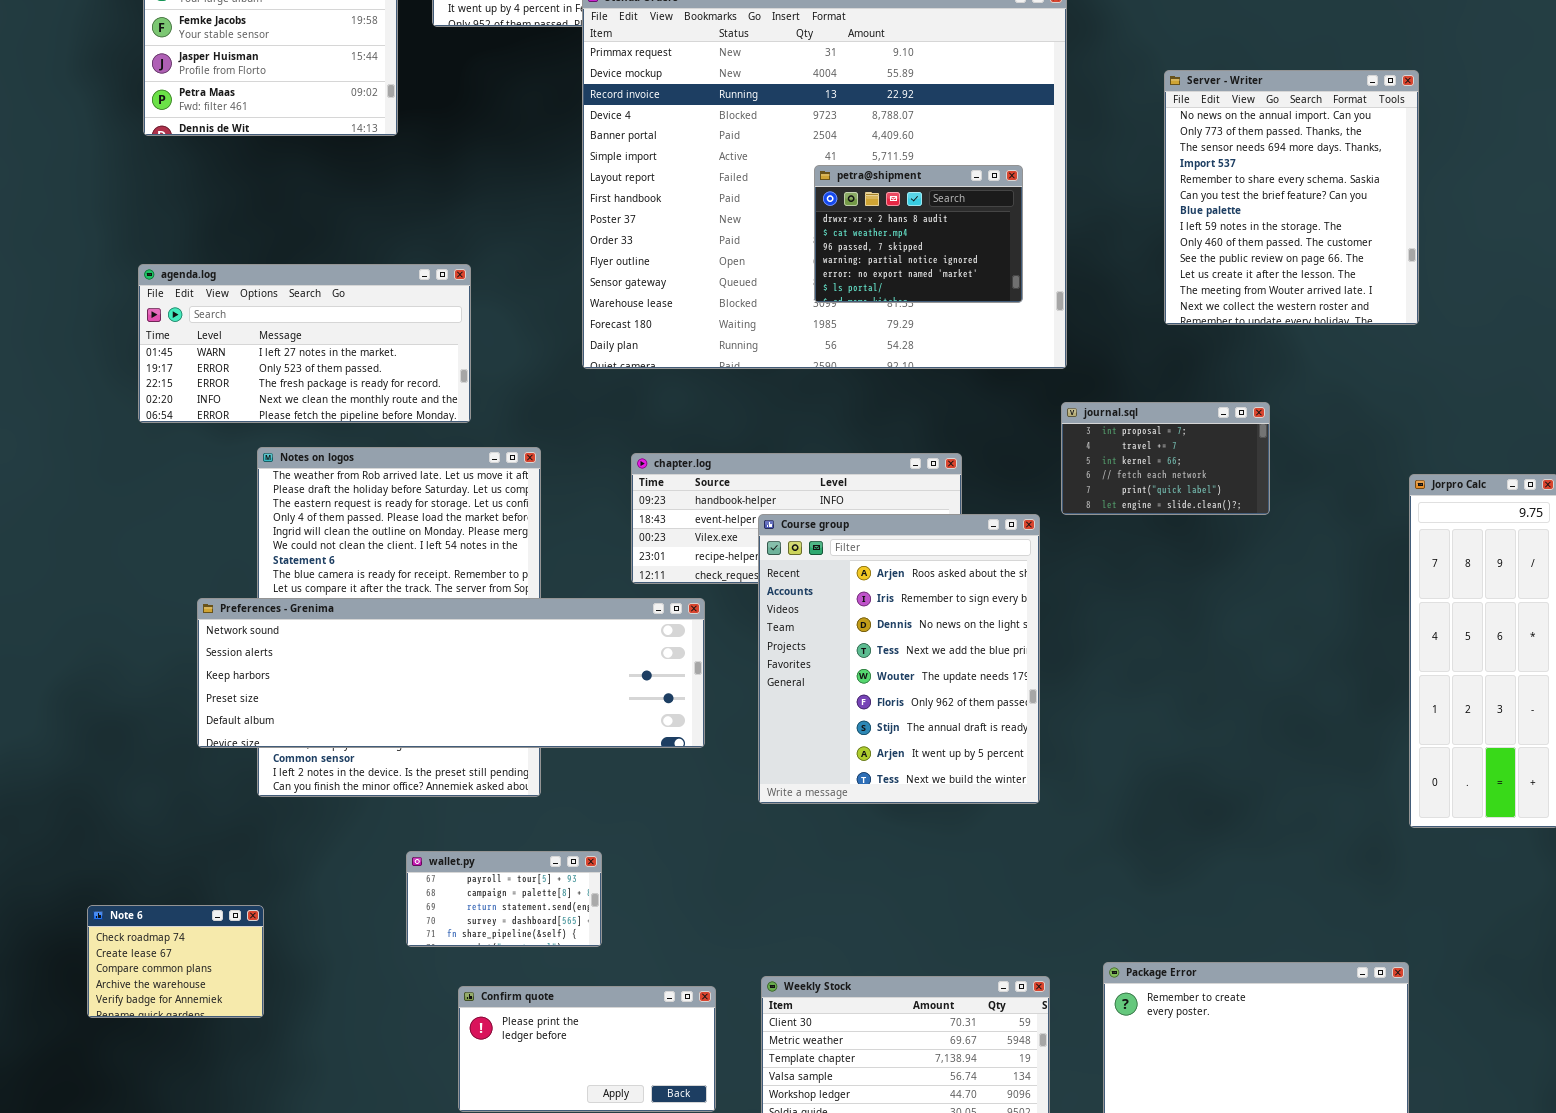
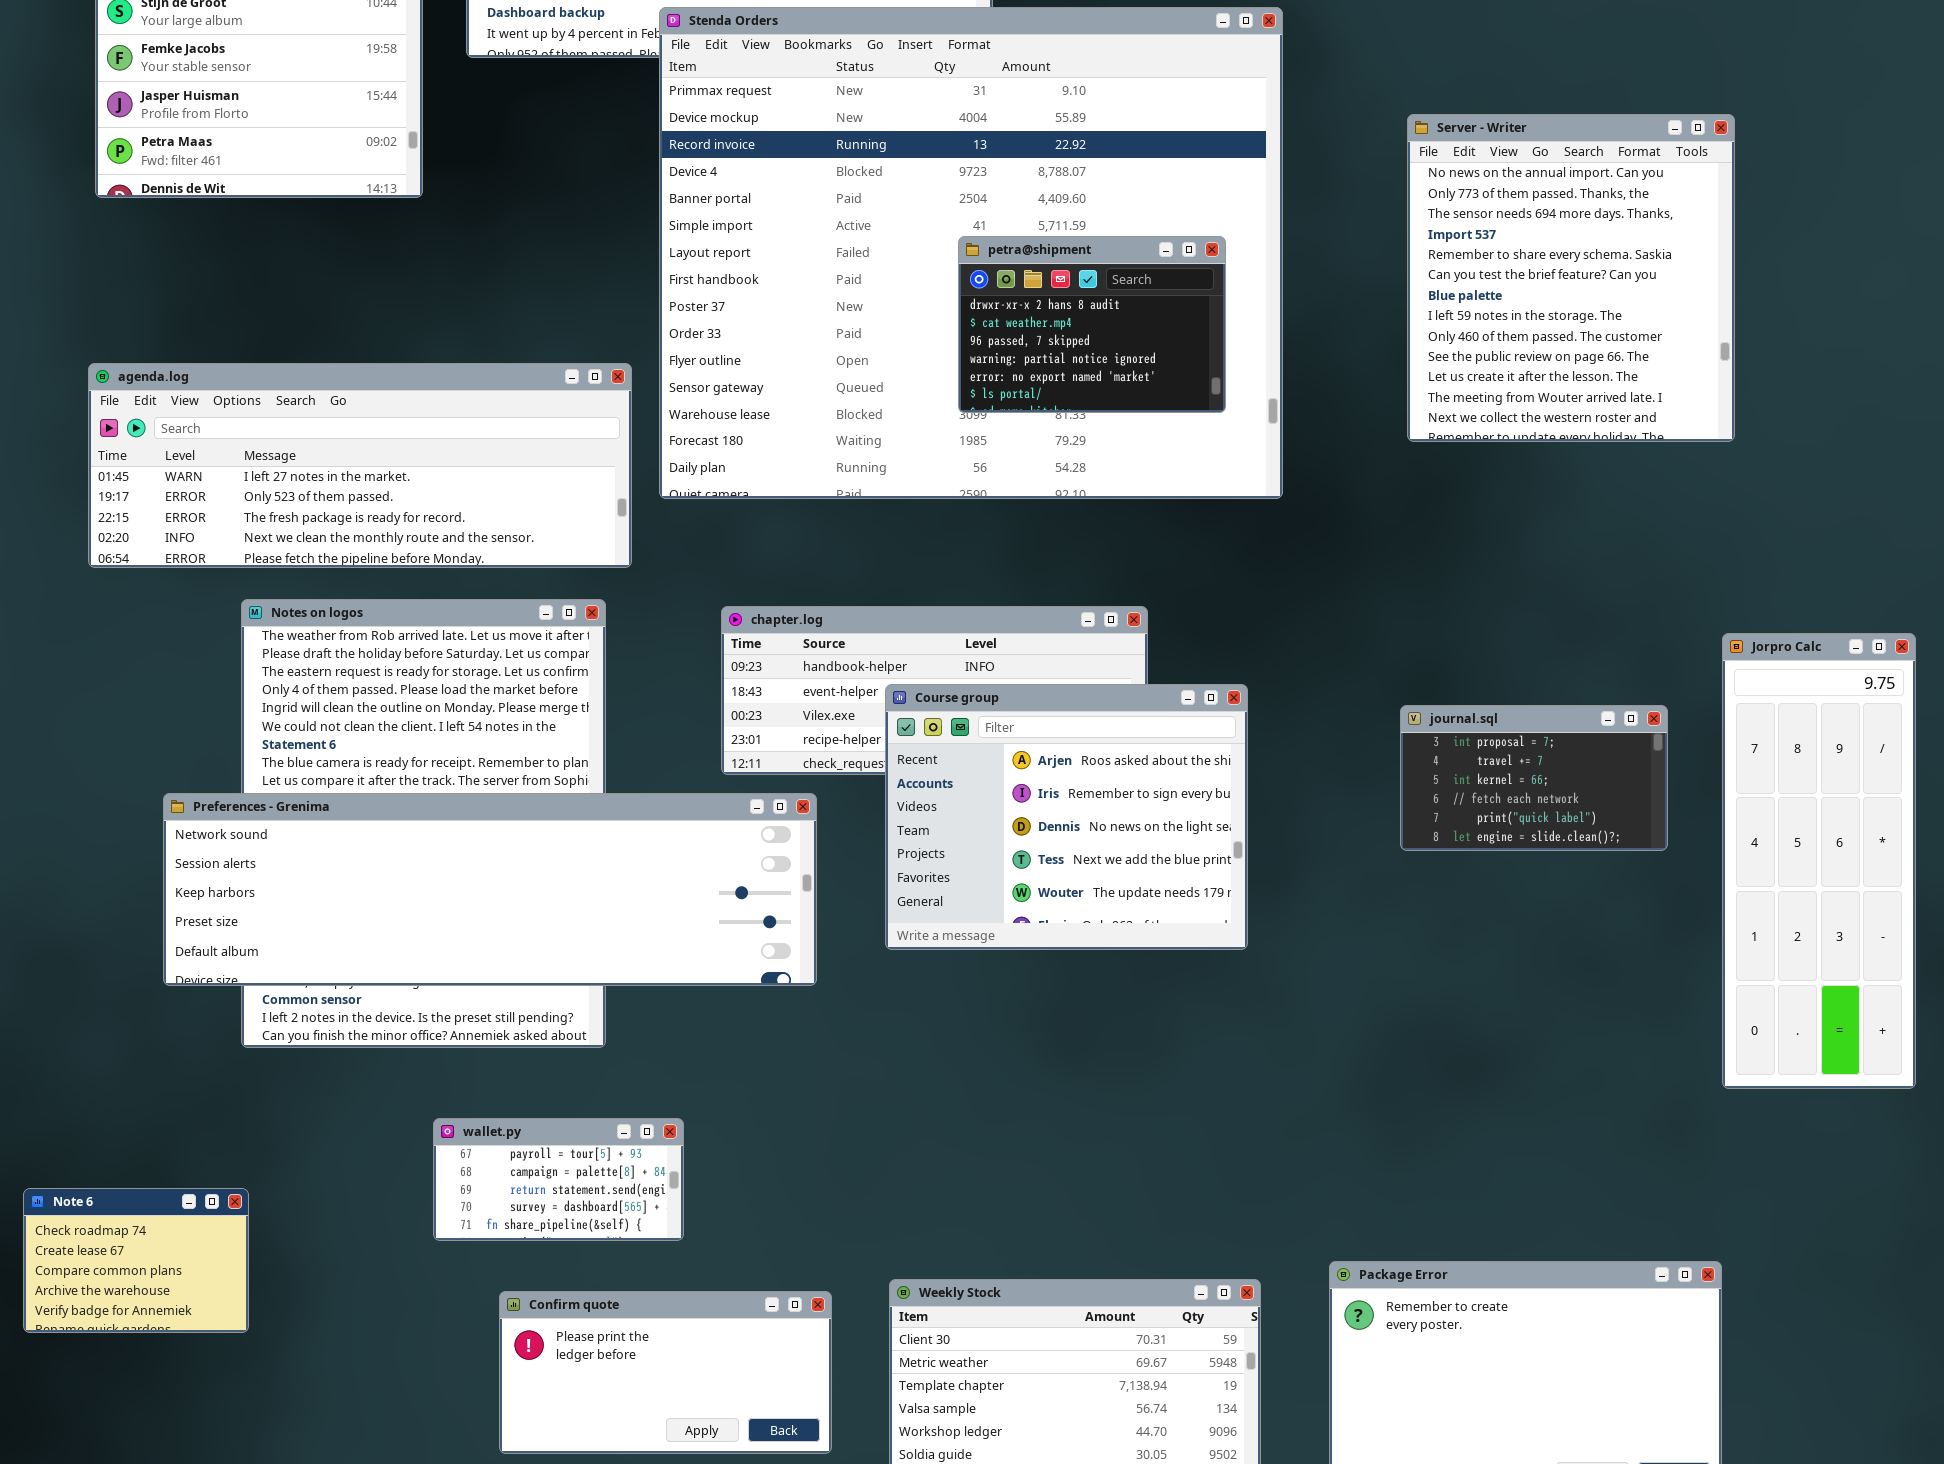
agenda.log: [138,264,471,423] -> [88,363,632,568], resized
journal.sql: [1061,402,1270,515] -> [1400,705,1668,851], moved
Course group: [758,514,1040,804] -> [885,684,1248,950], resized

